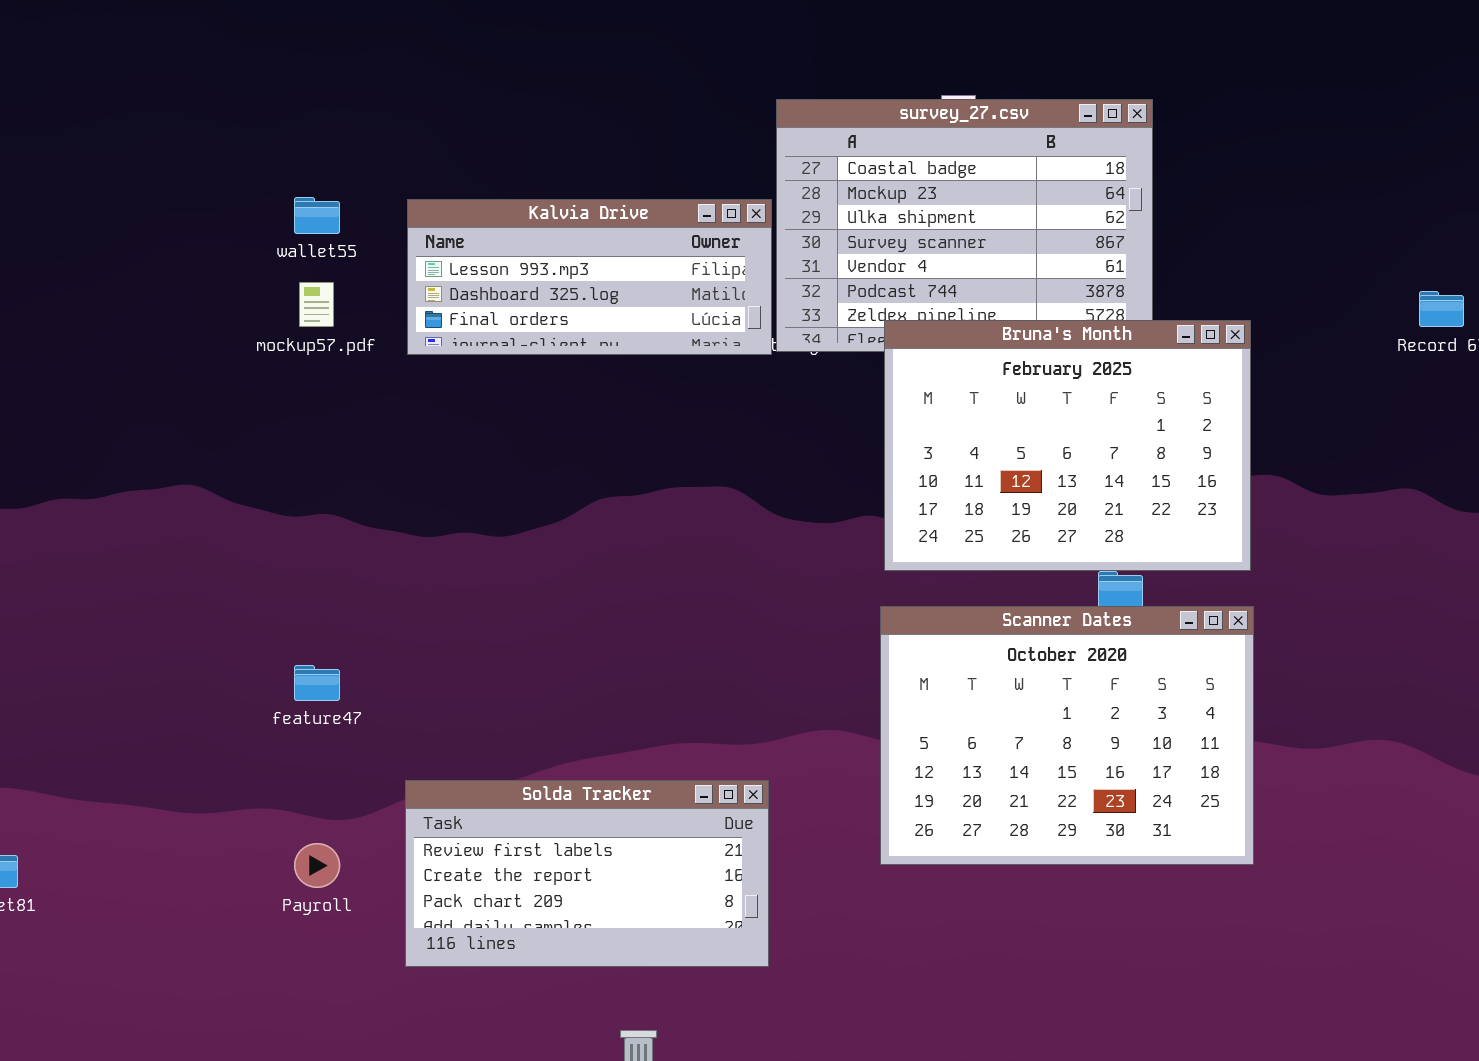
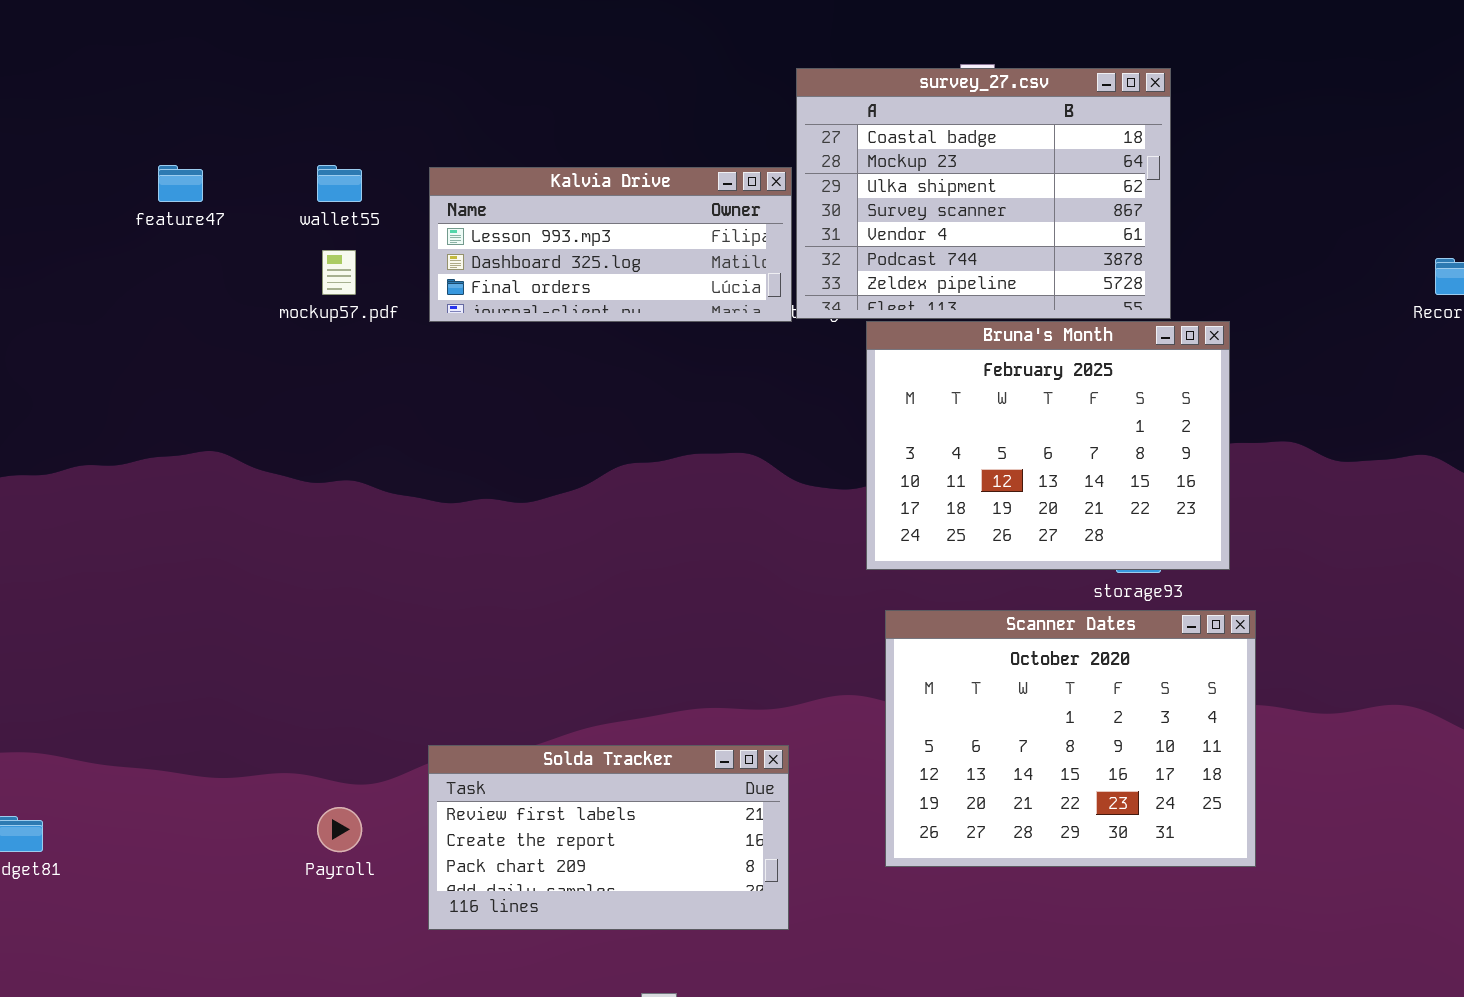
Bruna's Month: [884,320,1251,571] -> [866,321,1230,570], moved
Scanner Dates: [880,606,1254,865] -> [885,610,1256,867], moved
feature47: [294,665,340,701] -> [158,165,203,202], moved

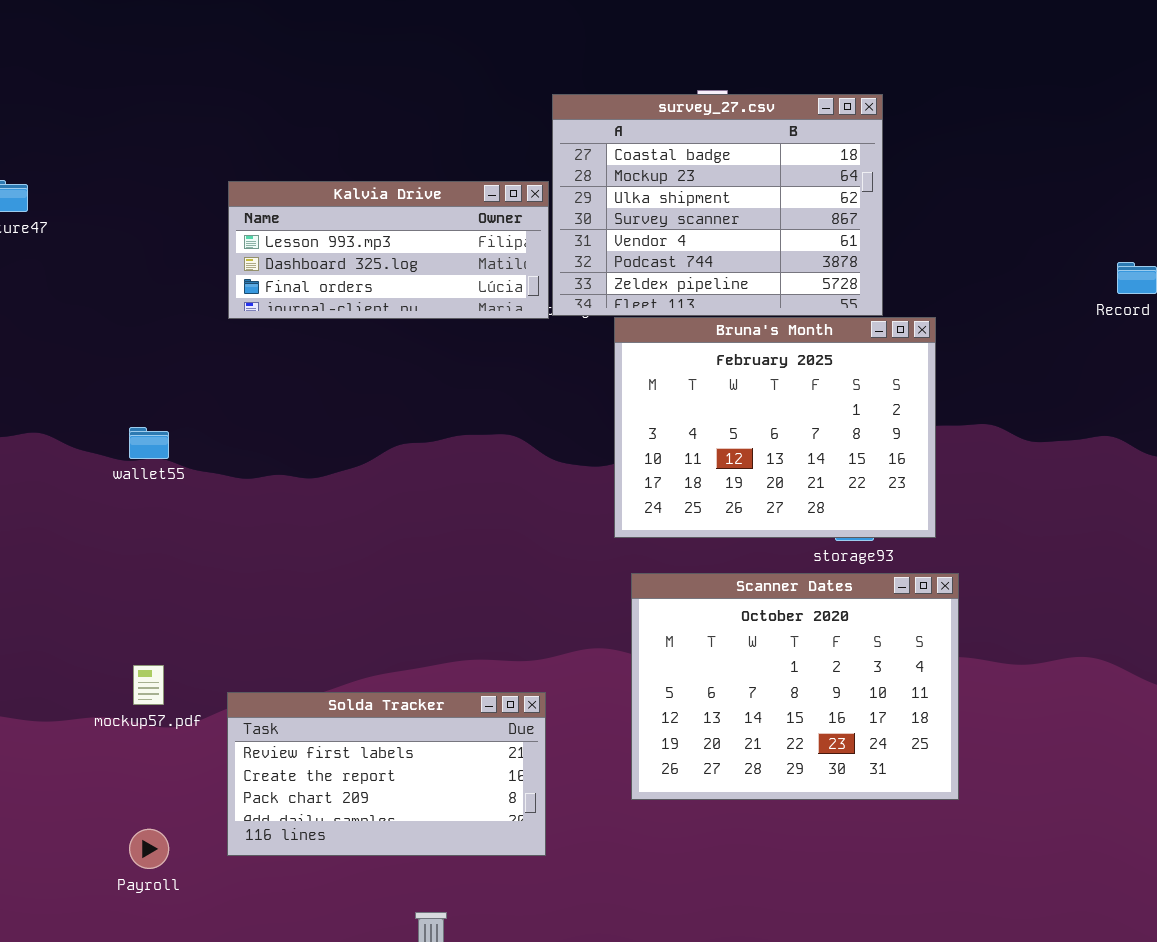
wallet55: [317,165,362,202] -> [129,427,169,459], moved
mockup57.pdf: [322,250,356,295] -> [133,665,164,705], moved
Payroll: [317,807,362,852] -> [129,829,169,869], moved

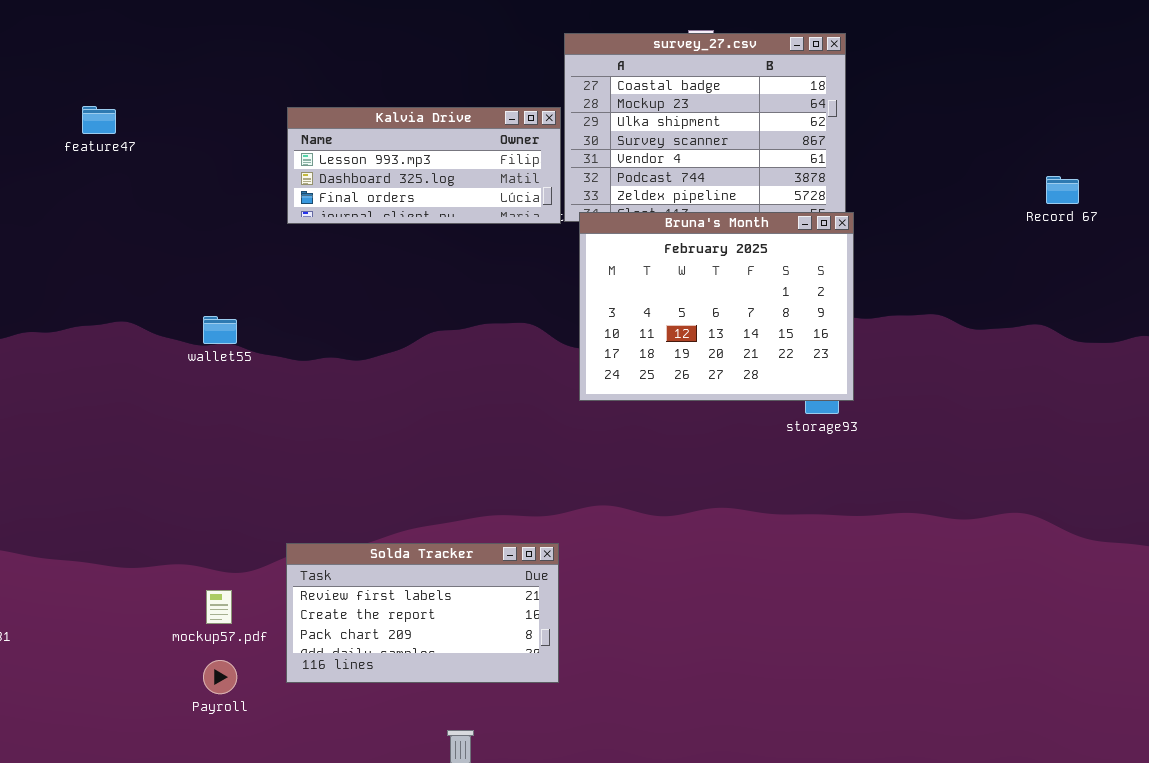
Bruna's Month: [614,317,936,538] -> [579,212,854,401], moved
Scanner Dates: [631,573,959,800] -> none, closed
mockup57.pdf: [133,665,164,705] -> [206,590,232,624], moved

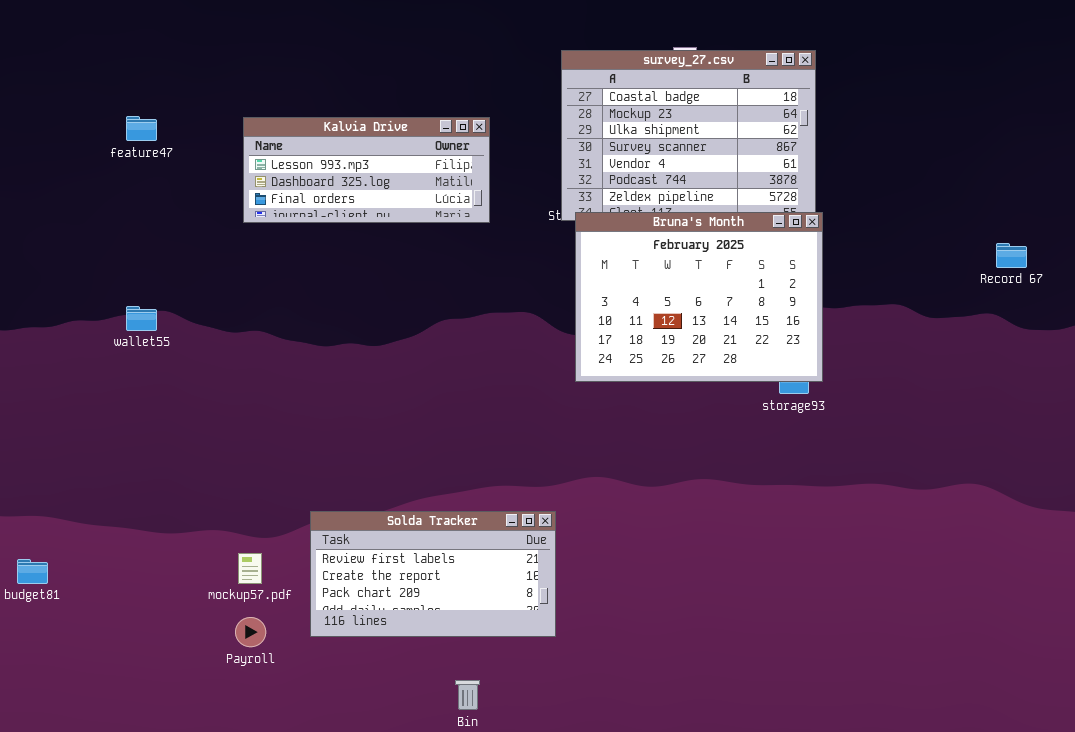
Kalvia Drive: [287,107,561,224] -> [243,117,490,223], moved
Record 67: [1046,176,1079,204] -> [996,243,1027,268], moved
wallet55: [203,316,237,344] -> [126,306,157,331], moved

